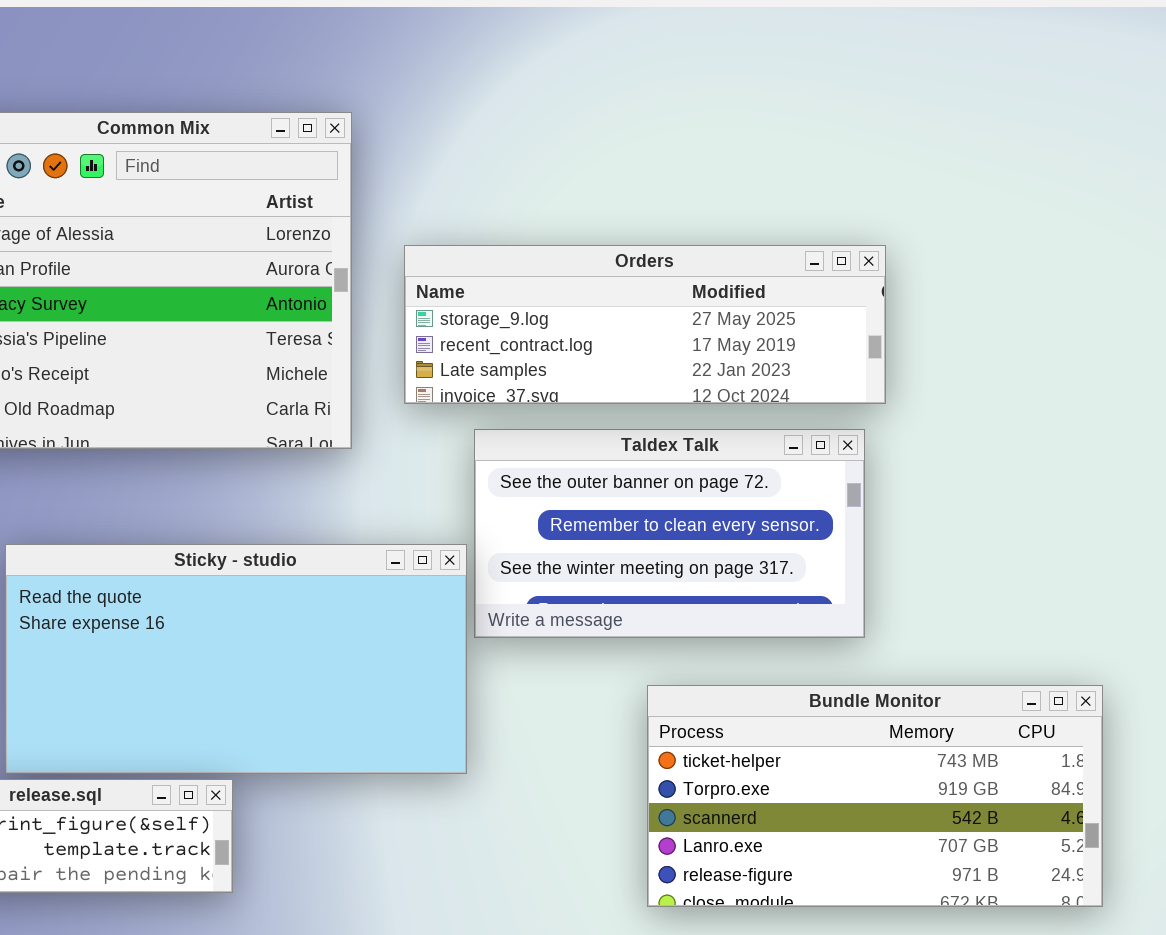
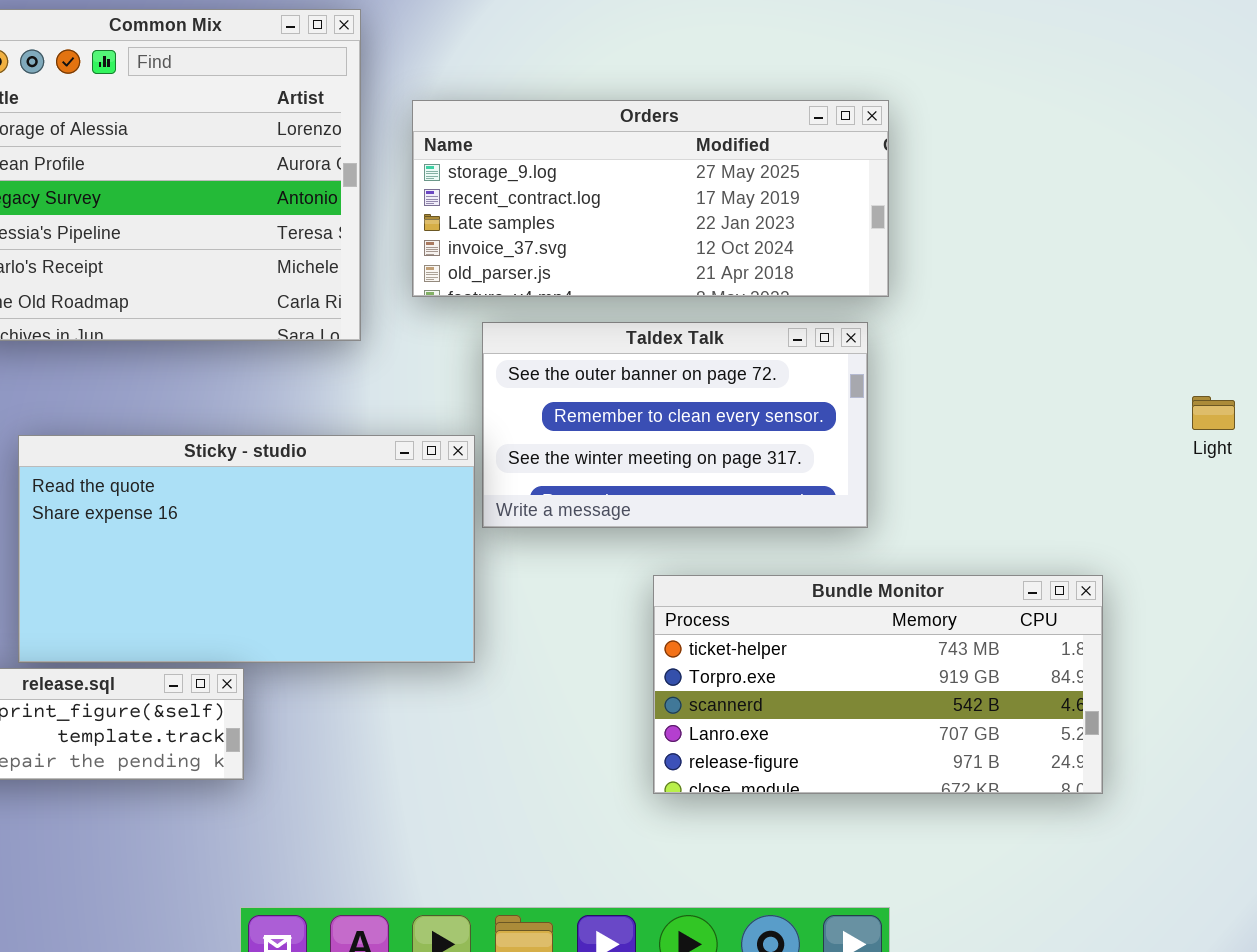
Orders: [404,245,886,404] -> [412,100,889,297], resized

